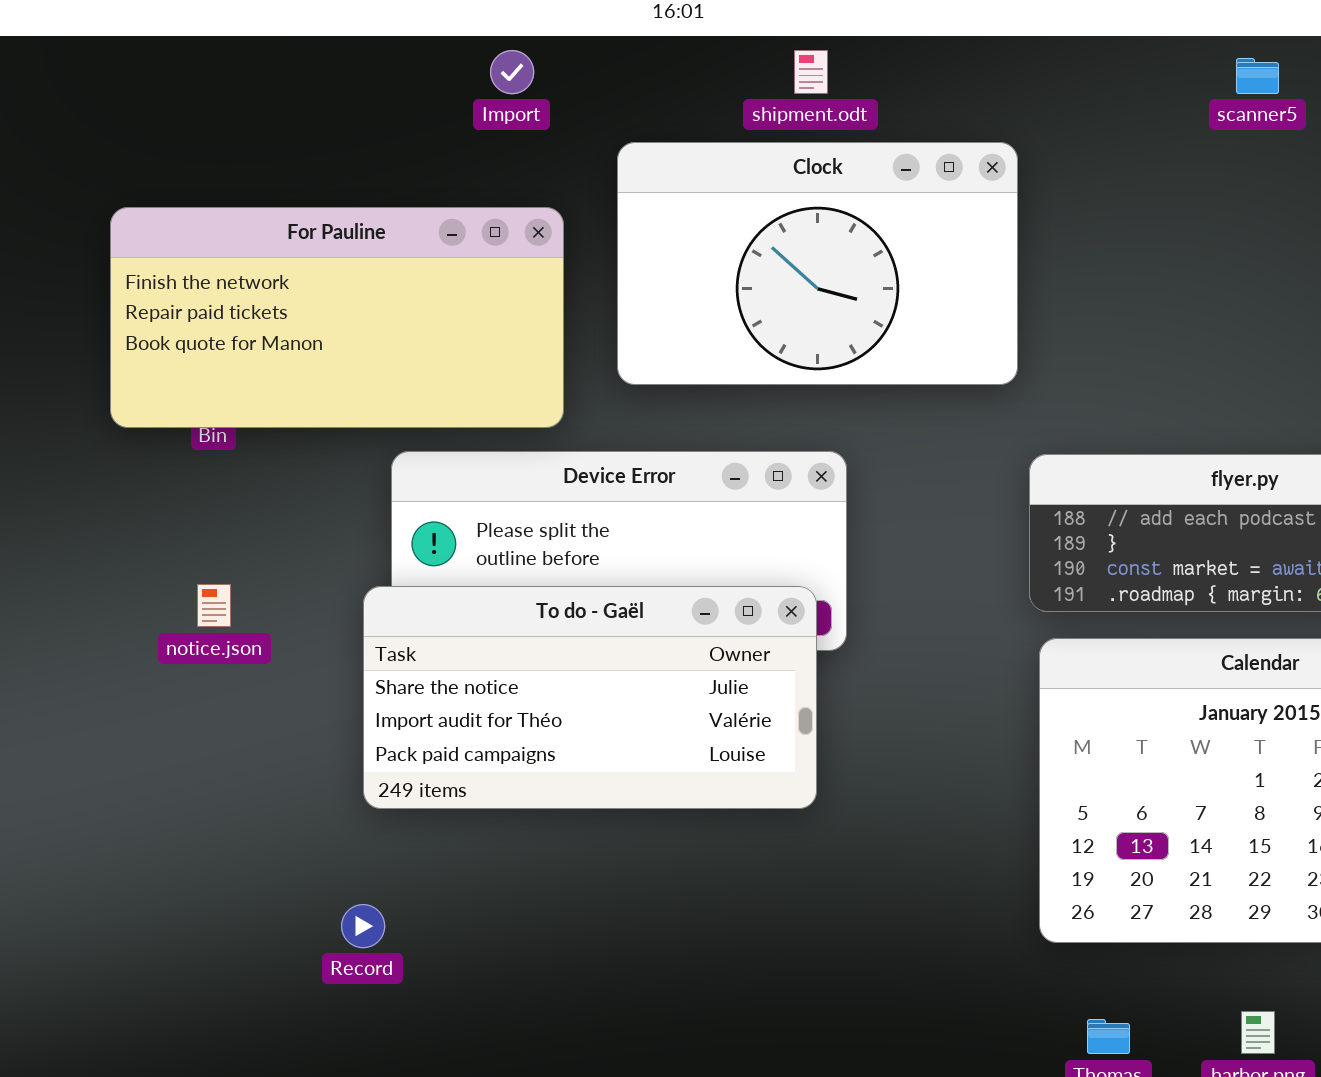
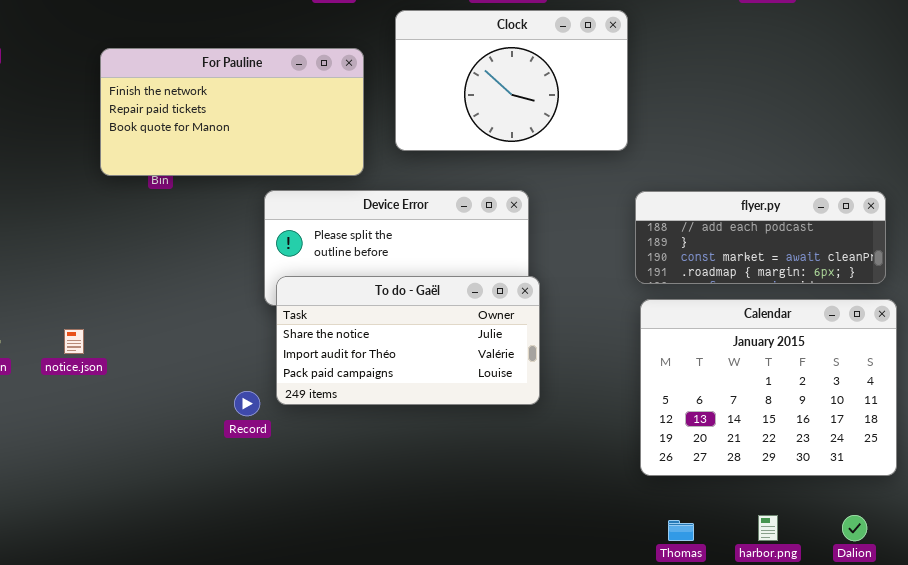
notice.json: [197,584,231,627] -> [64,329,84,354], moved
To do - Gaël: [363,586,817,809] -> [276,276,540,405], moved
Record: [341,904,385,948] -> [234,391,260,416], moved

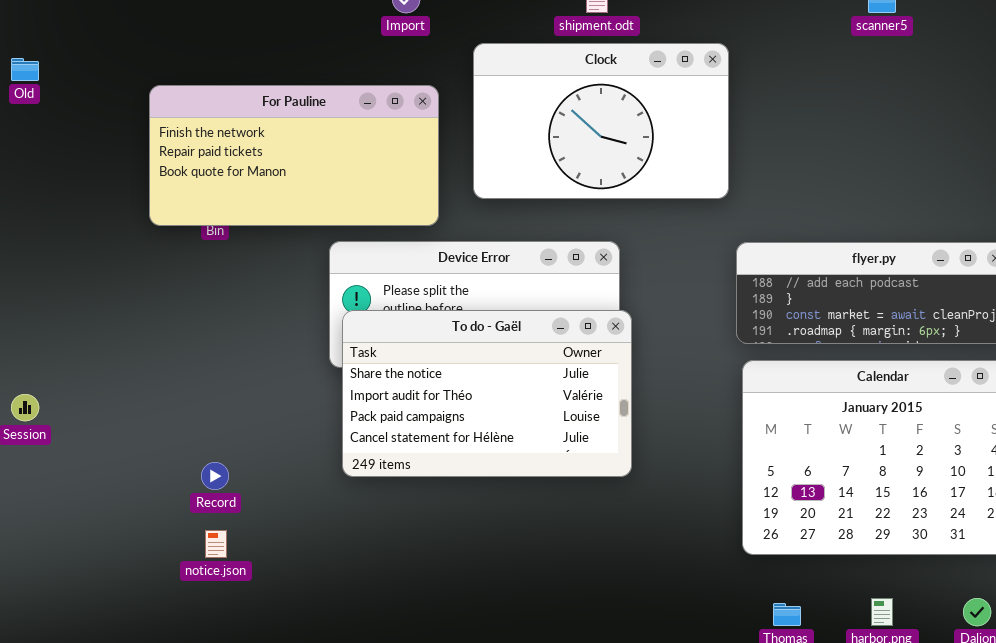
To do - Gaël: [276,276,540,405] -> [342,310,632,477], resized
notice.json: [64,329,84,354] -> [205,530,227,558], moved
Record: [234,391,260,416] -> [201,462,229,490], moved

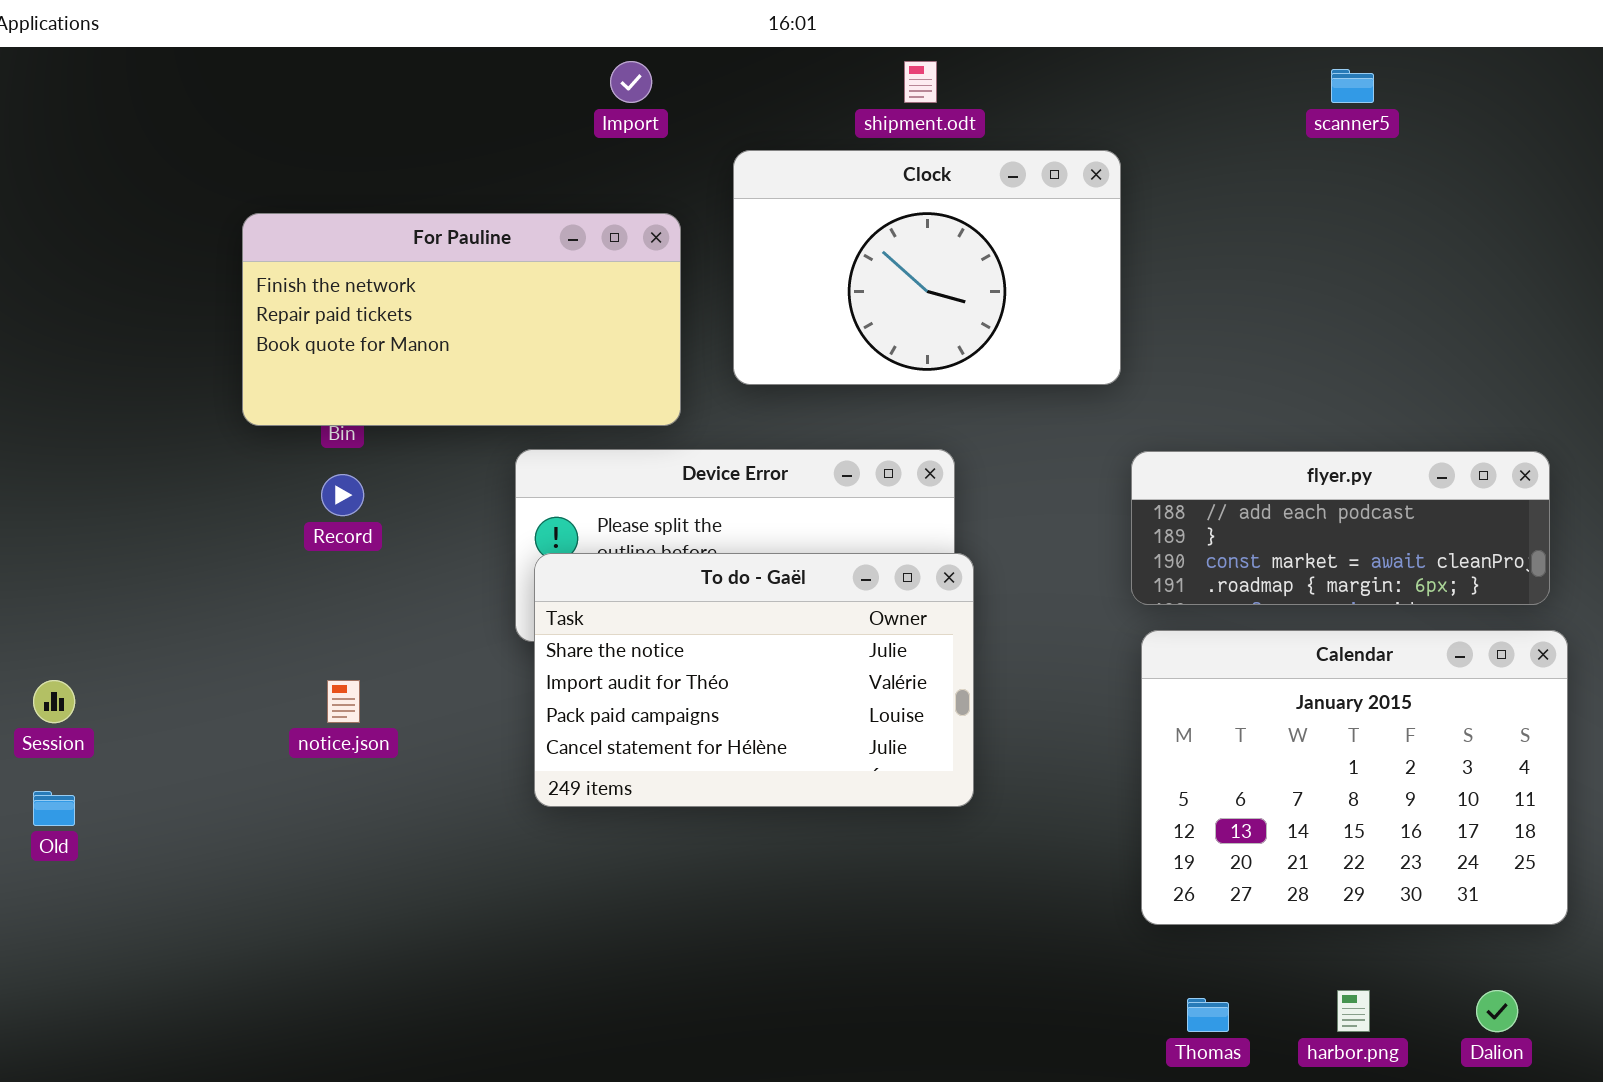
Old: [11,58,39,81] -> [33,791,75,826], moved
Record: [201,462,229,490] -> [321,474,364,516], moved
notice.json: [205,530,227,558] -> [327,680,360,723], moved

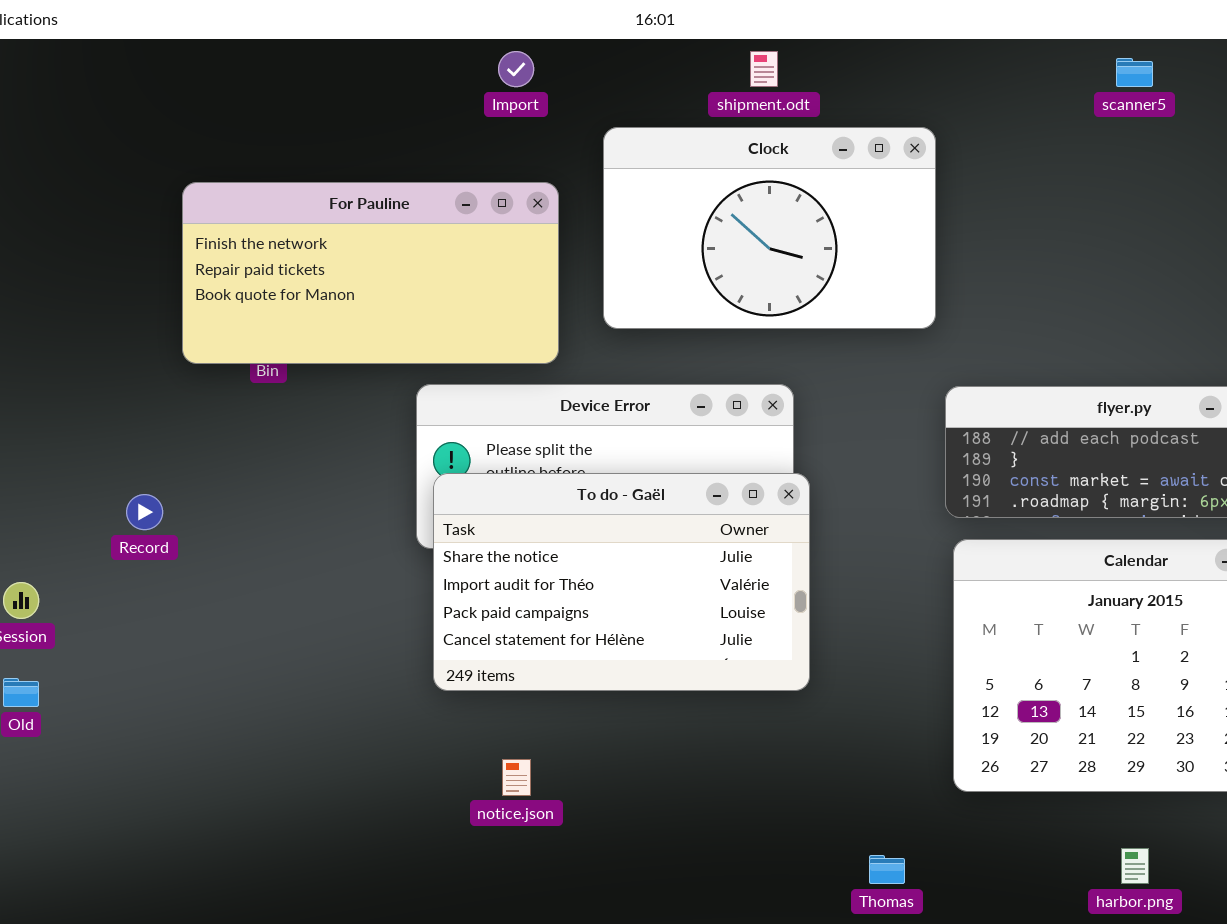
Record: [321,474,364,516] -> [126,494,163,530], moved
notice.json: [327,680,360,723] -> [502,759,531,796], moved
Thomas: [1187,998,1229,1032] -> [869,855,905,884], moved

